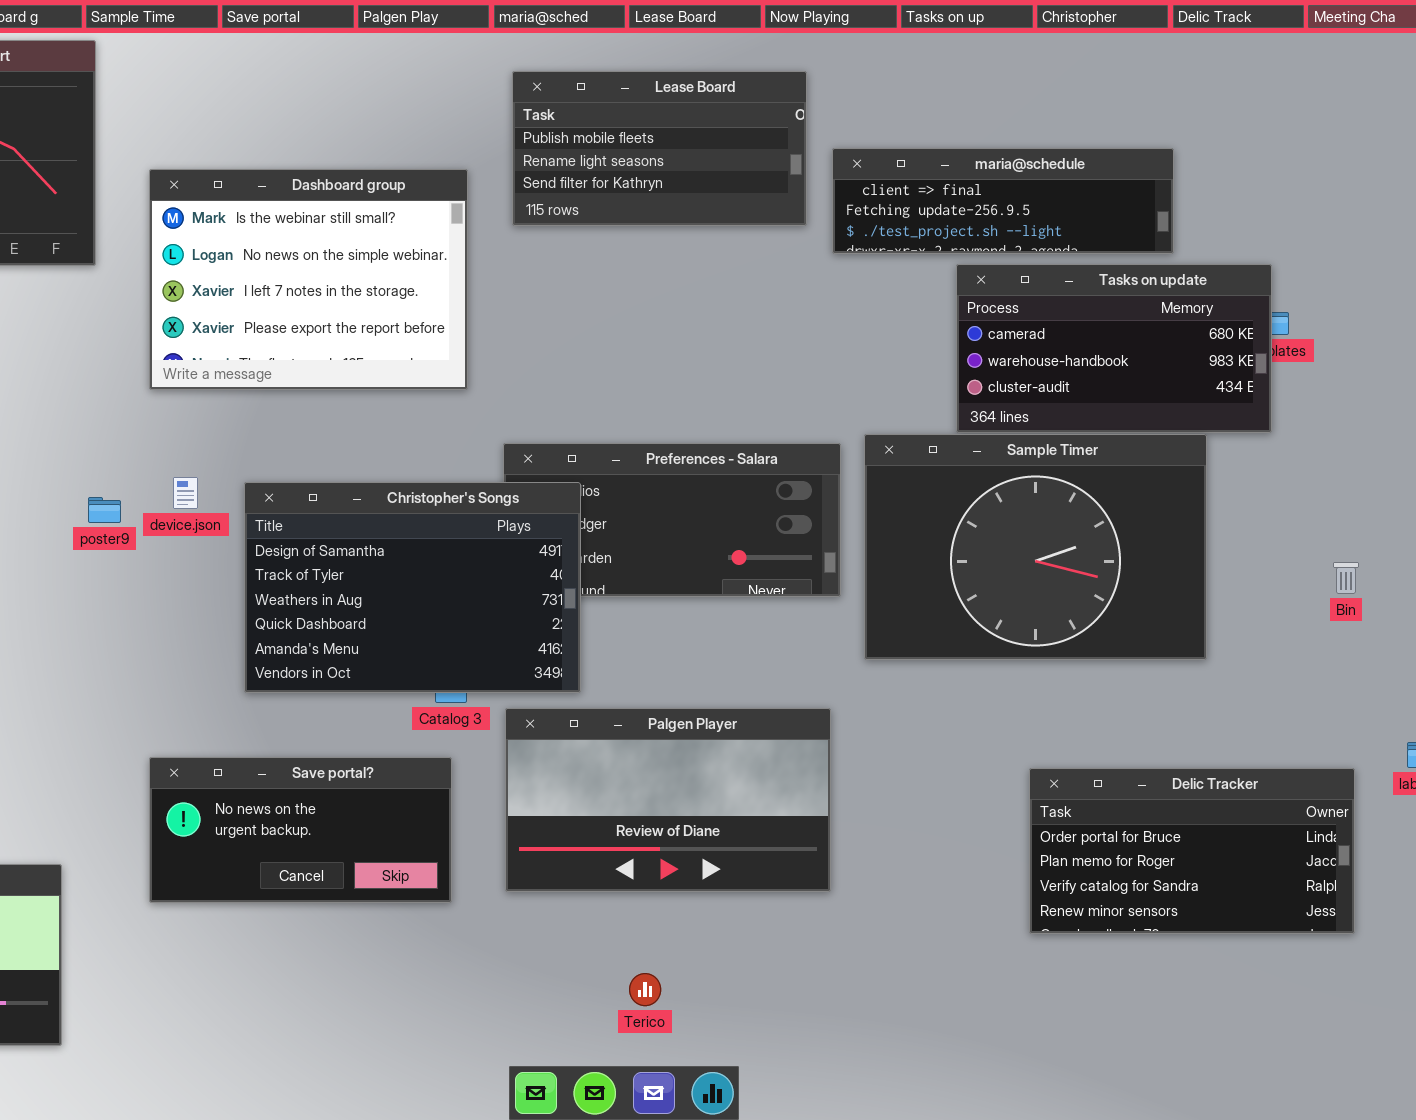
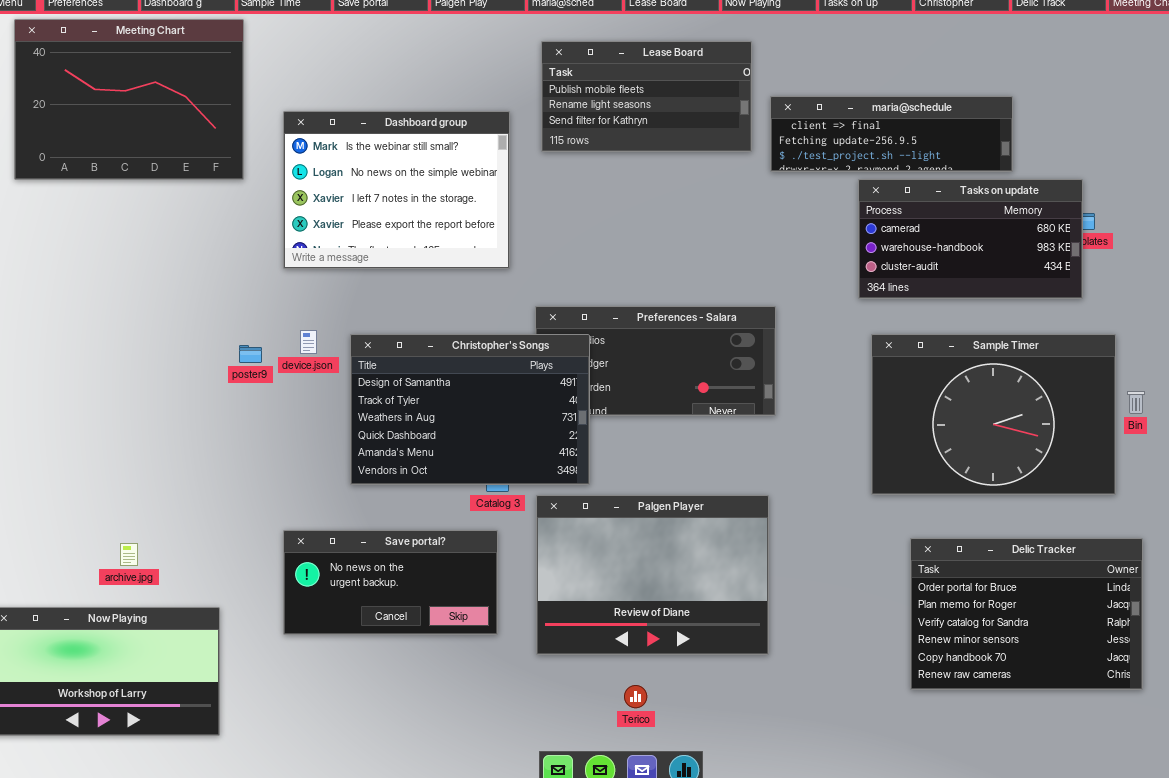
Sample Timer: [864,434,1207,660] -> [871,334,1116,495], moved
Palgen Player: [505,708,831,892] -> [536,495,769,655], resized
Delic Tracker: [1029,768,1355,934] -> [910,538,1143,690], resized

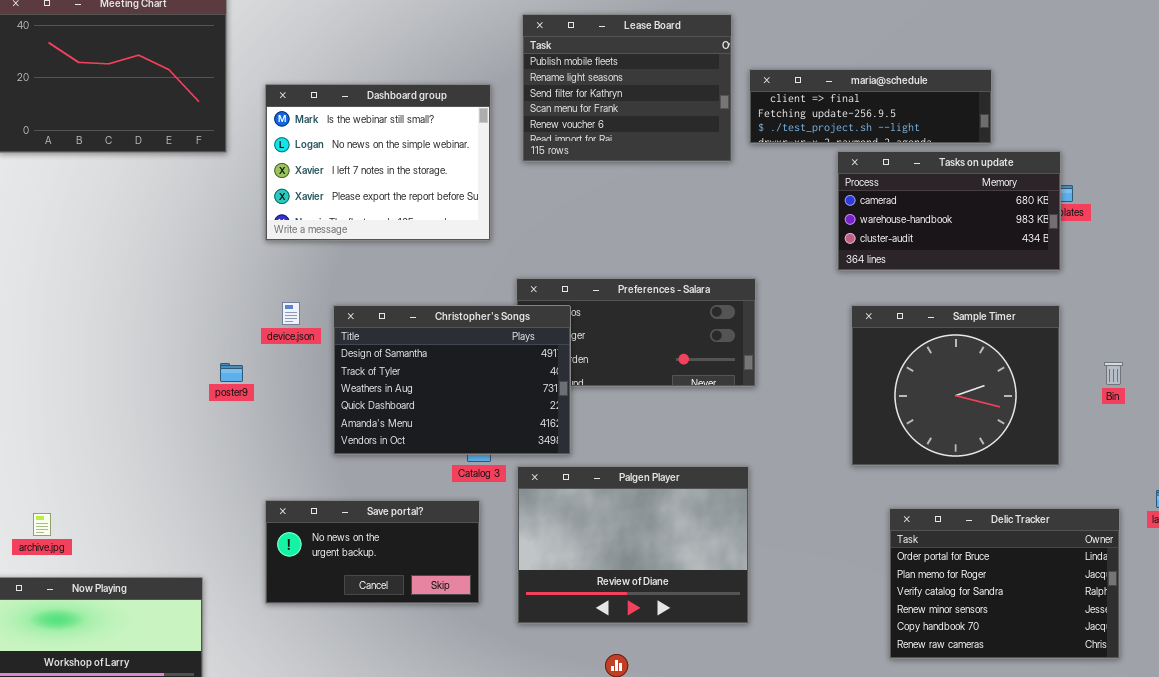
Lease Board: [541,41,752,152] -> [522,14,732,162], resized
Sample Timer: [871,334,1116,495] -> [851,305,1060,466], resized
poster9: [239,345,262,363] -> [220,363,243,382], moved
archive.jpg: [120,543,138,566] -> [33,513,51,536], moved

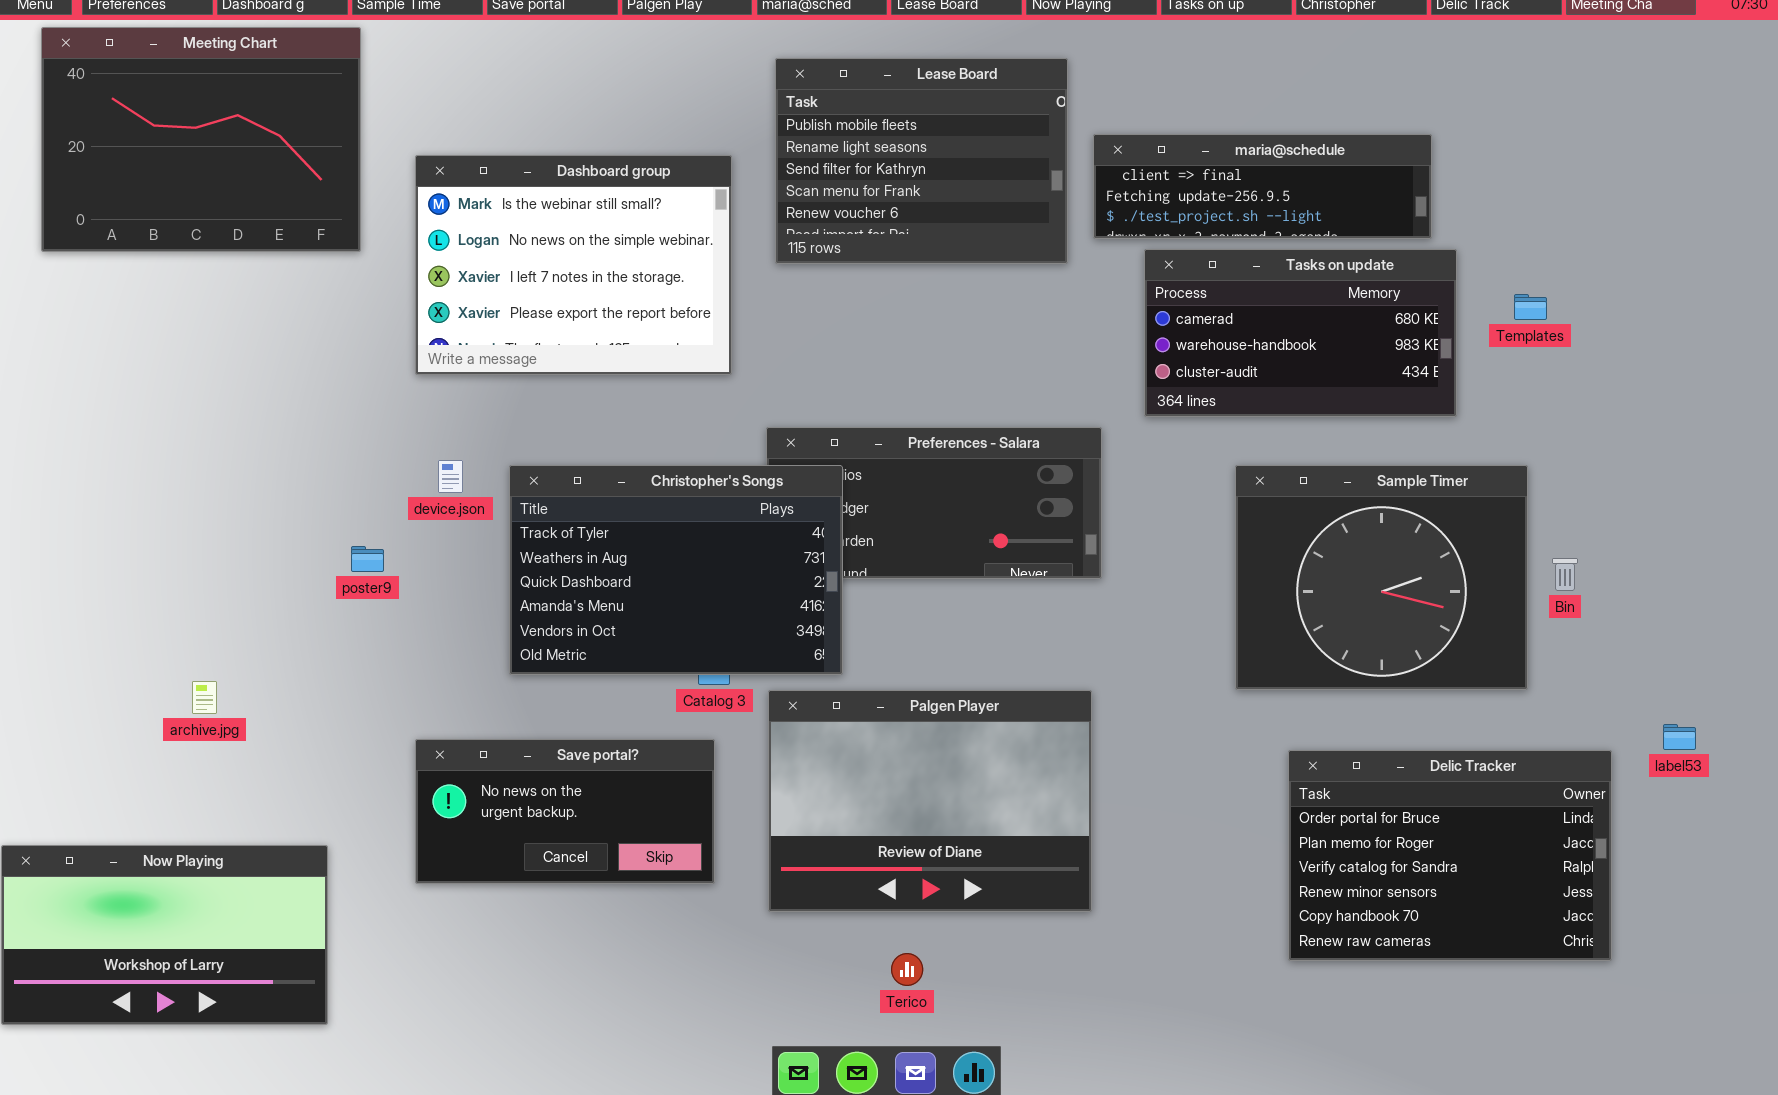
Tasks on update: [837,151,1061,271] -> [1144,249,1457,417], moved
Christopher's Songs: [333,305,571,455] -> [509,465,843,675], scrolled down 1 row
Bin: [1104,362,1123,385] -> [1552,558,1578,591], moved
archive.jpg: [33,513,51,536] -> [192,681,217,714], moved

